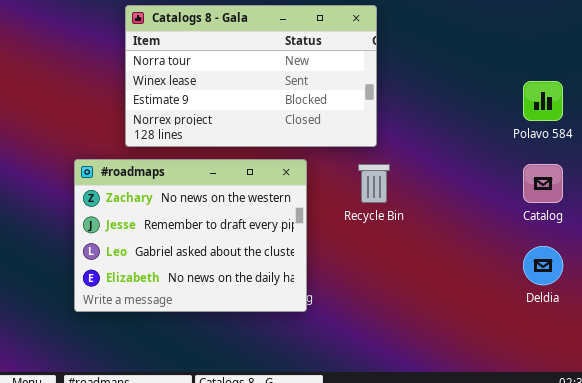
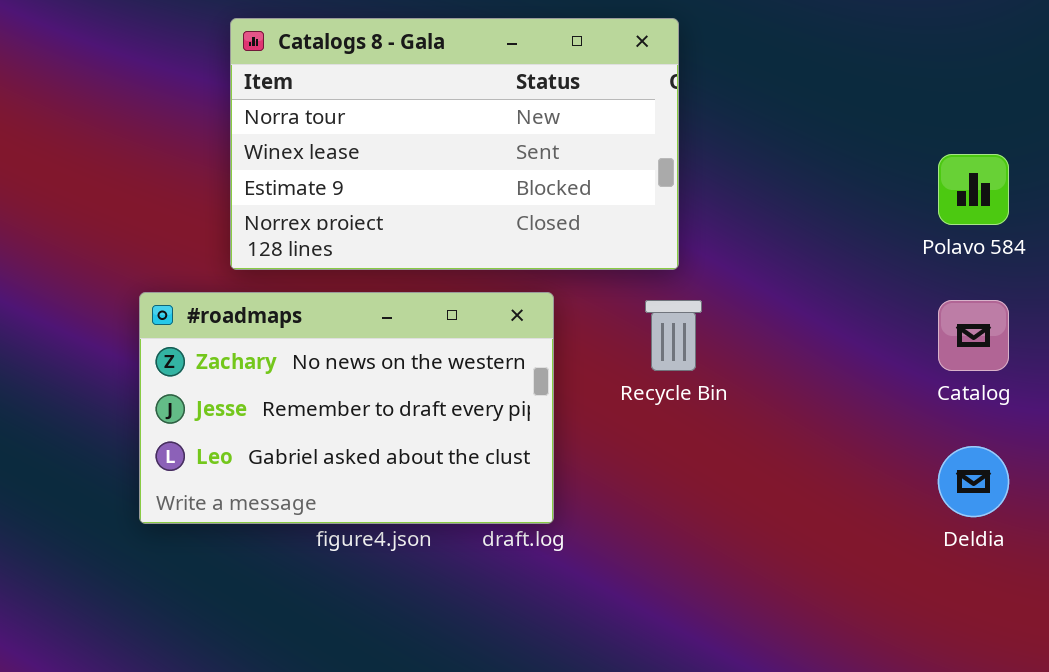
#roadmaps: [74,159,307,312] -> [139,292,554,524], resized

